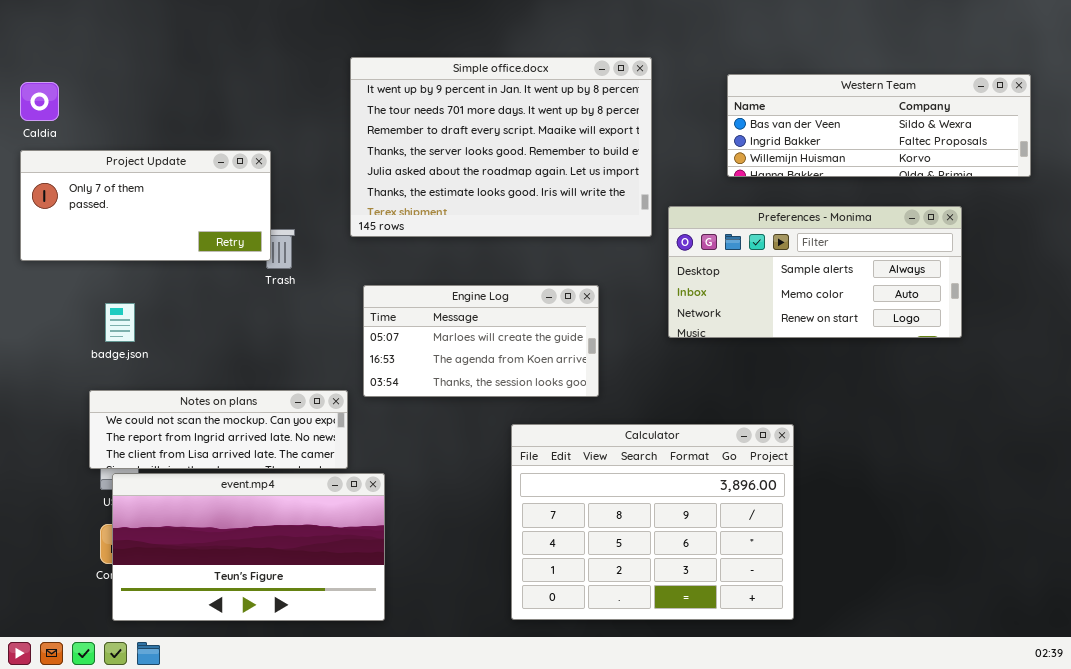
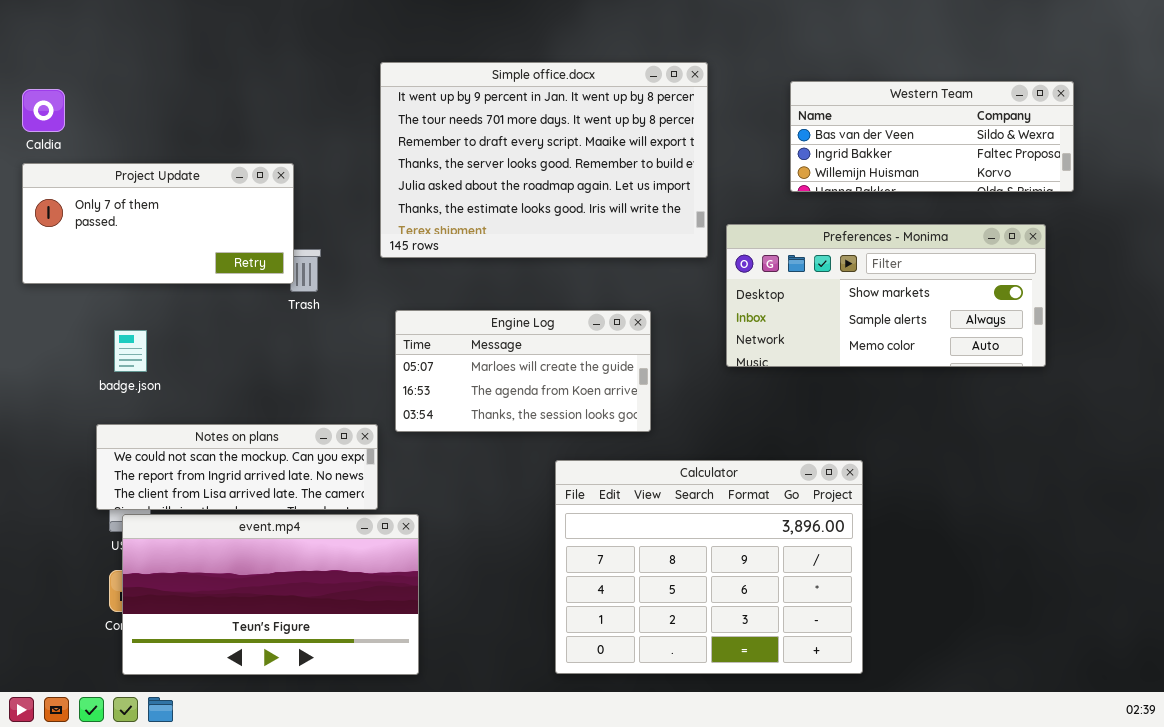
Western Team: [727,74,1031,177] -> [790,81,1074,192], resized
Preferences - Monima: [668,206,962,338] -> [726,224,1046,367], scrolled up 1 row

